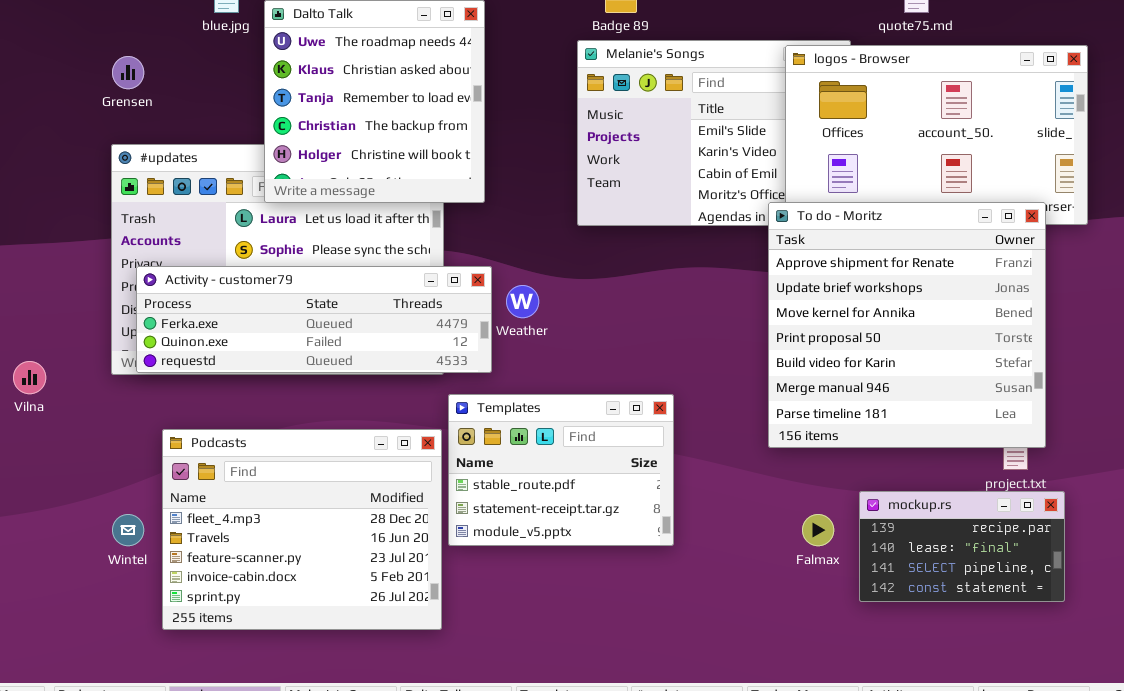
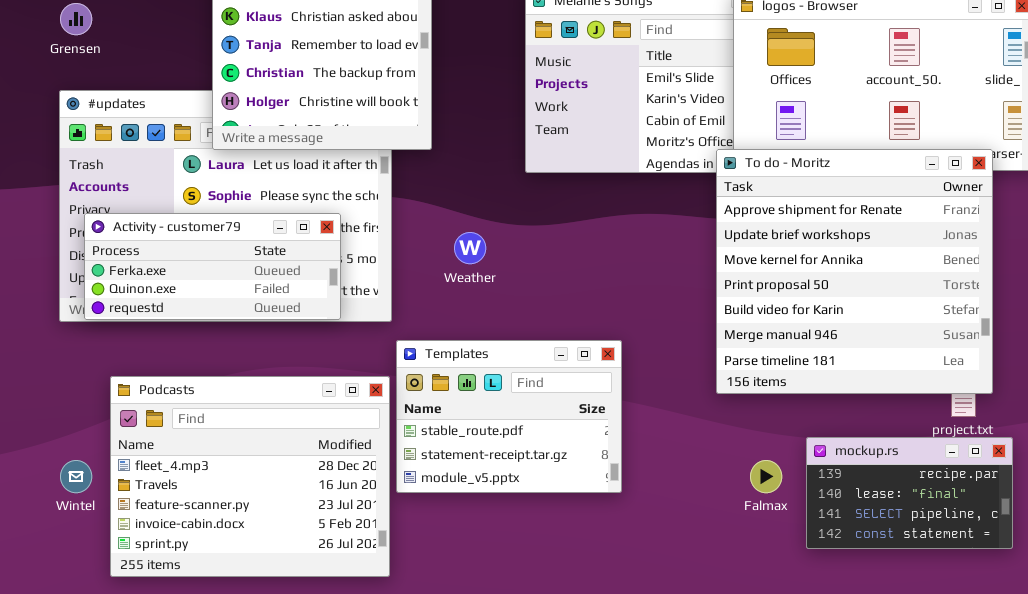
Activity - customer79: [136,266,492,373] -> [84,213,341,320], resized

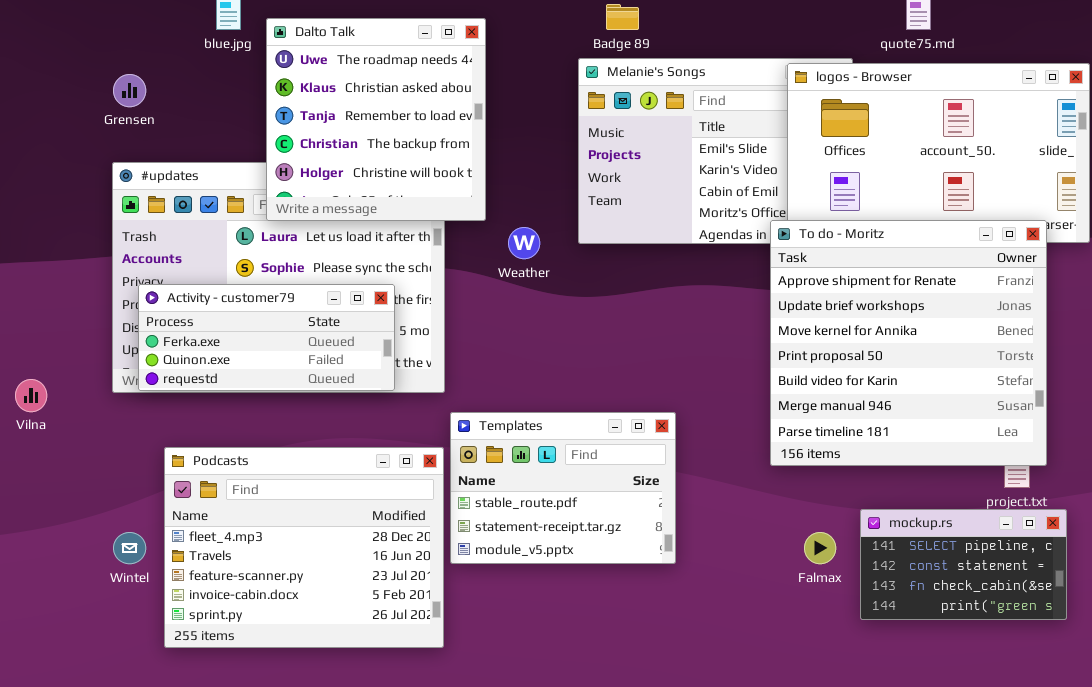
Weather: [454,232,486,264] -> [508,227,540,259], moved
mockup.rs: [806,437,1013,549] -> [860,509,1067,620], scrolled down 2 rows

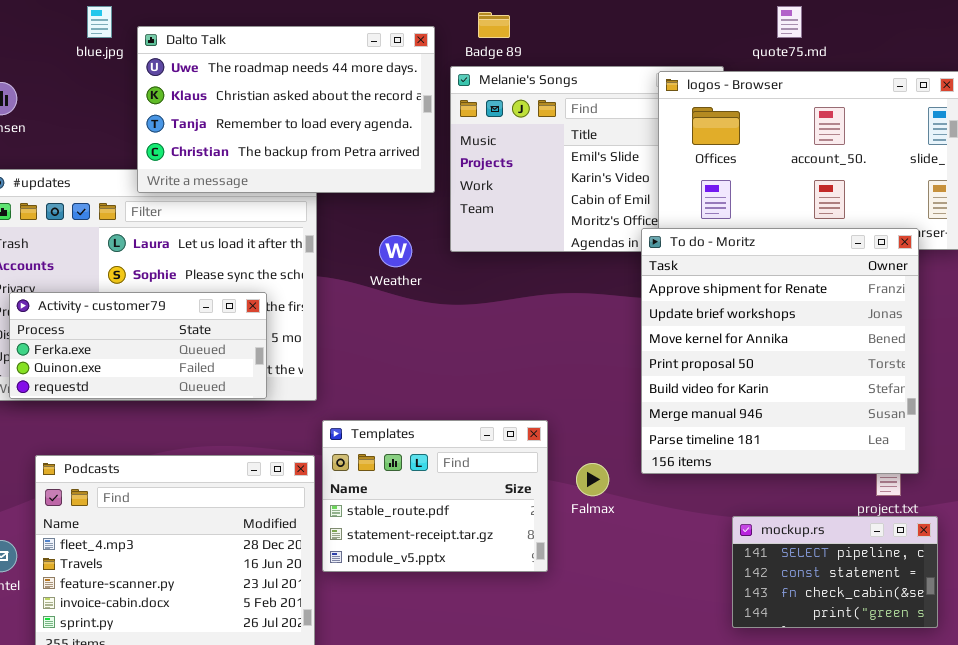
Dalto Talk: [266,18,486,221] -> [137,26,435,193], resized
Falmax: [804,532,836,564] -> [576,463,609,496], moved

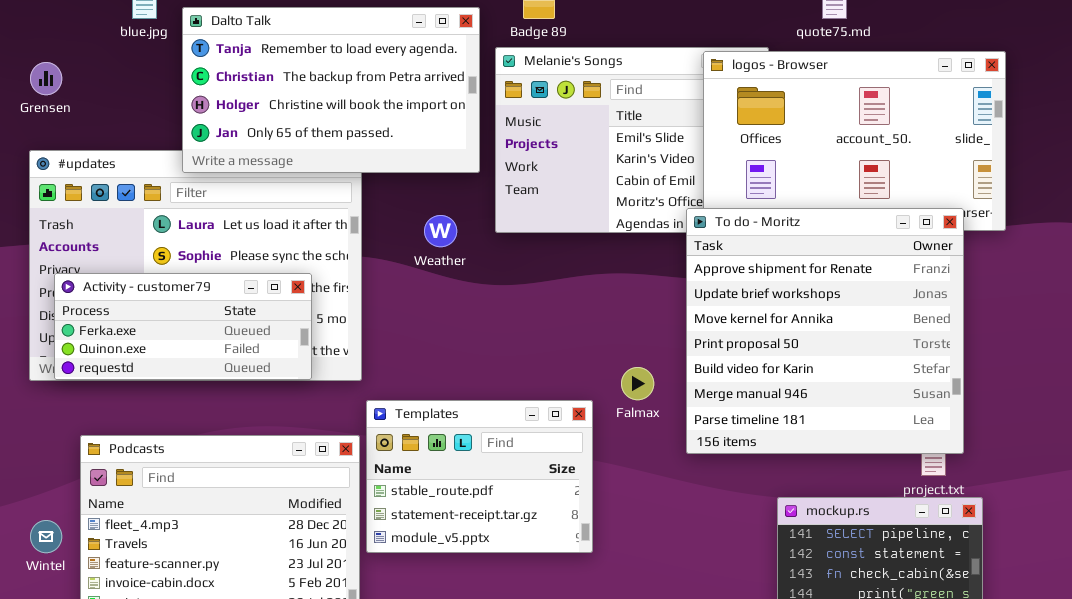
Dalto Talk: [137,26,435,193] -> [182,7,480,173], scrolled down 2 rows
Falmax: [576,463,609,496] -> [621,367,654,400], moved

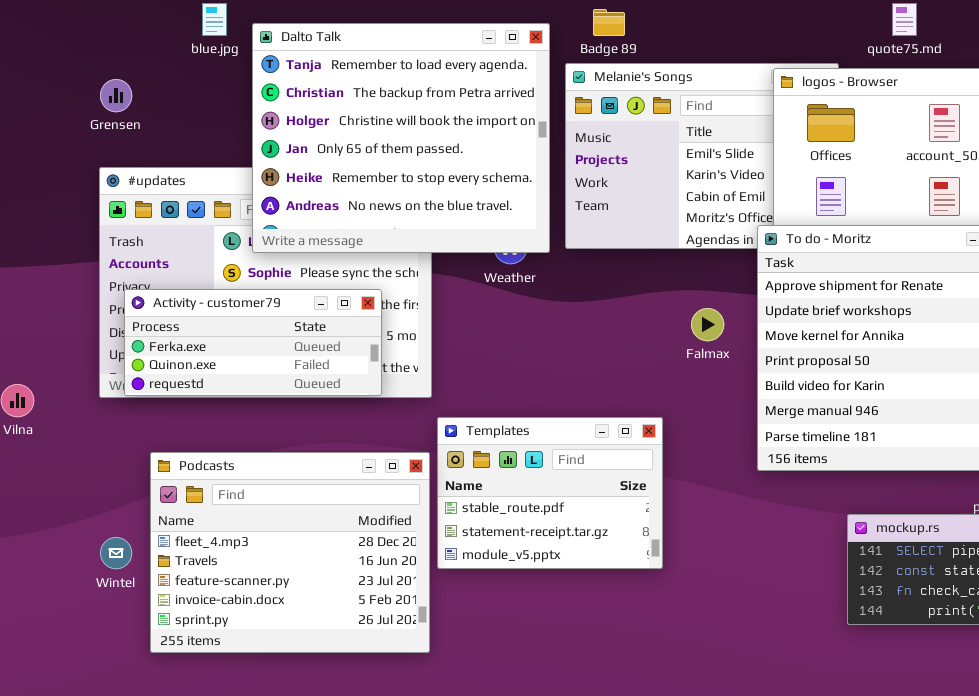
Dalto Talk: [182,7,480,173] -> [252,23,550,253], resized
Falmax: [621,367,654,400] -> [691,308,724,341], moved

